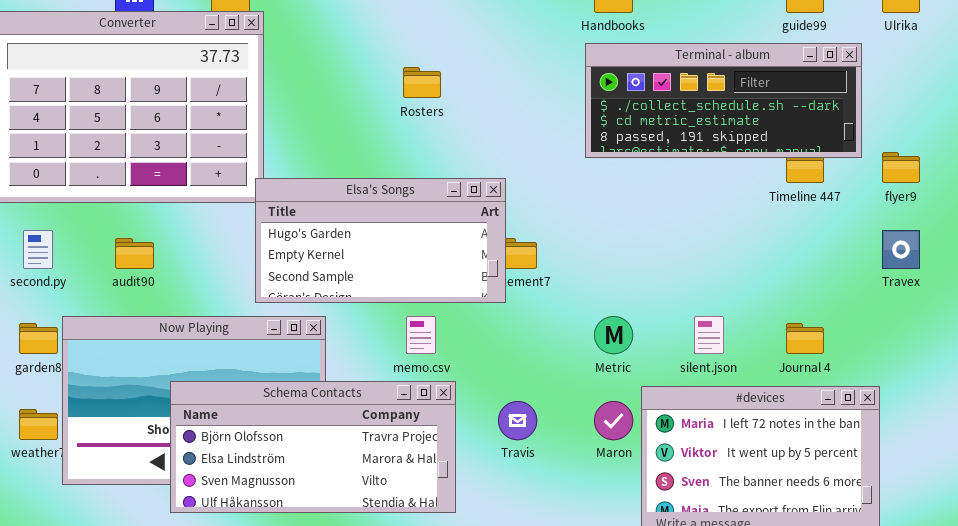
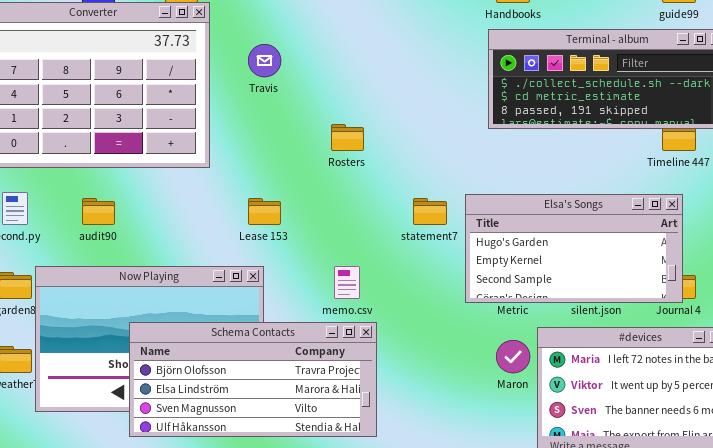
Rosters: [403,67,441,98] -> [331,124,364,151], moved
Elsa's Songs: [255,178,506,303] -> [465,194,683,303], moved
Travis: [498,401,537,440] -> [248,44,281,77], moved

